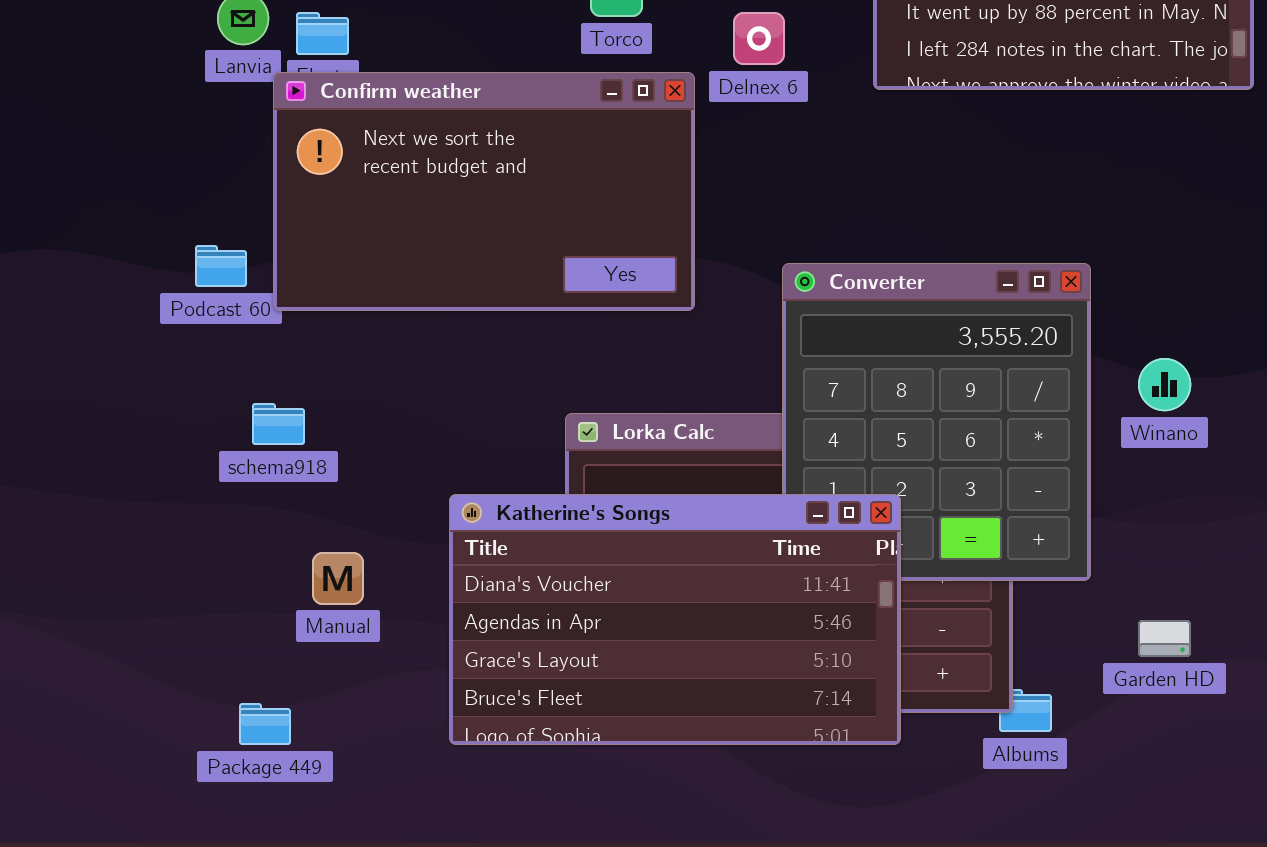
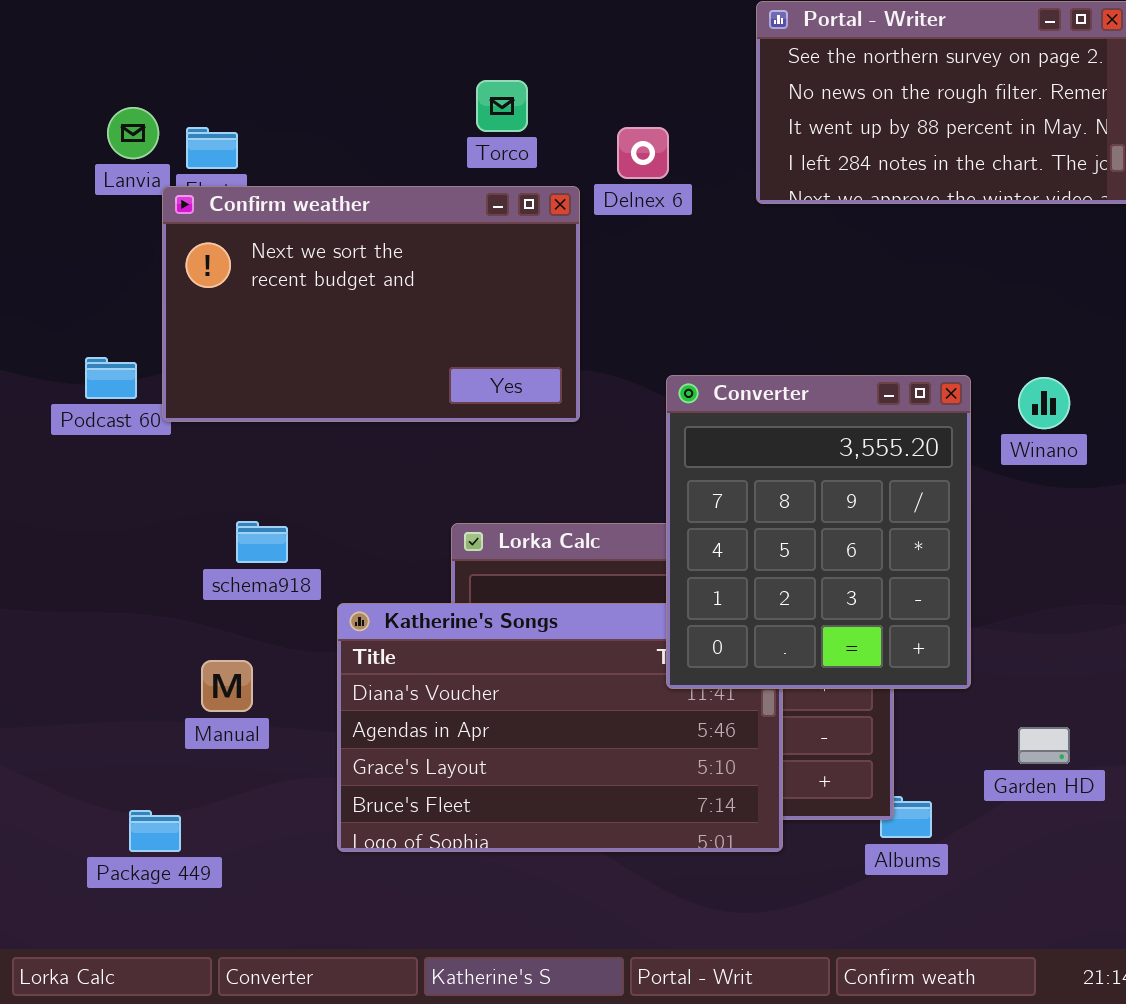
Converter: [782,263,1091,581] -> [666,375,971,689], raised
Winano: [1138,358,1191,411] -> [1018,377,1070,429], moved
schema918: [252,403,305,445] -> [236,521,288,563], moved

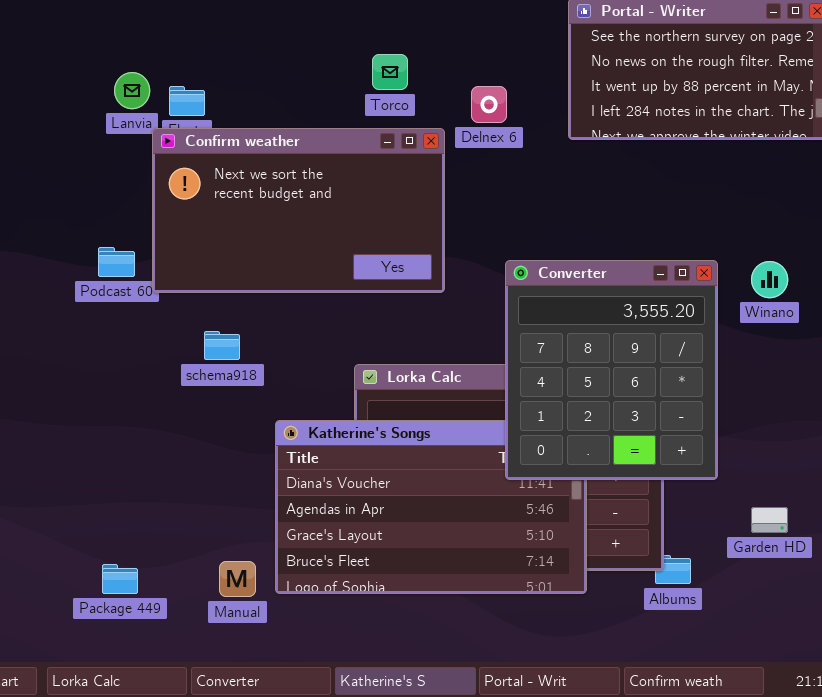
schema918: [236,521,288,563] -> [204,331,240,360], moved
Manual: [201,660,253,712] -> [219,561,256,597], moved
Package 449: [129,810,181,852] -> [102,564,138,594], moved

